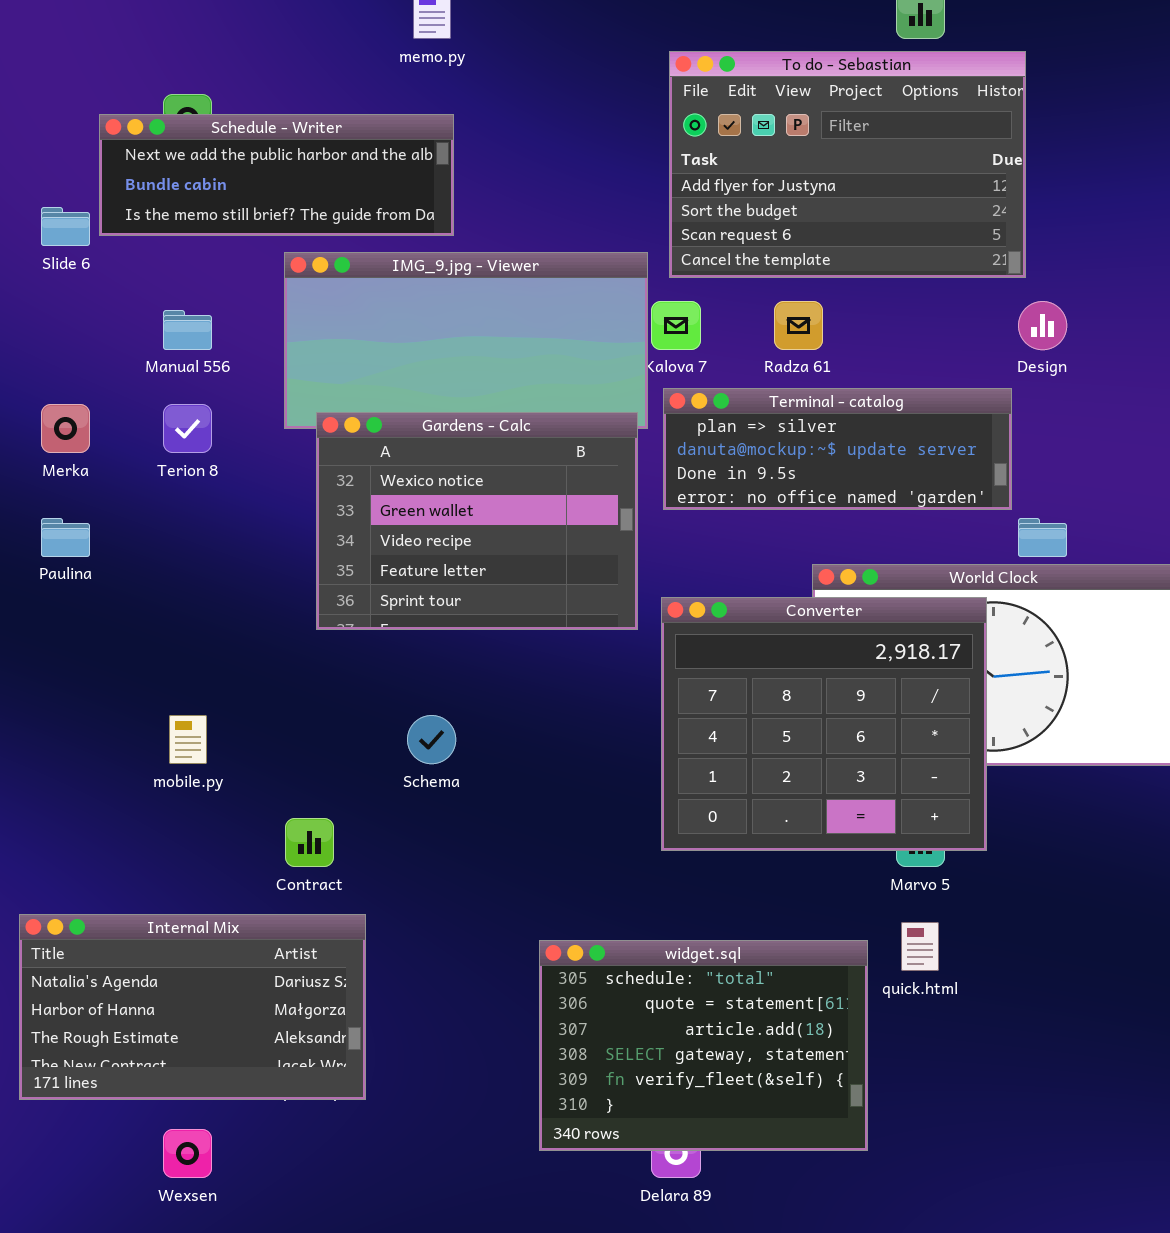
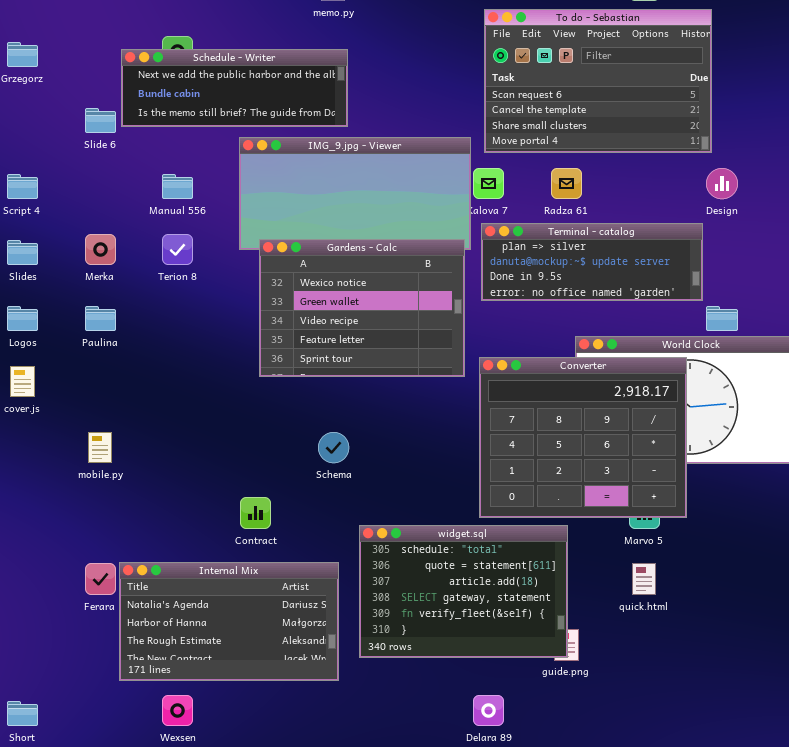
To do - Sebastian: [669,51,1026,278] -> [484,9,712,153], scrolled down 2 rows
mobile.py: [169,715,207,764] -> [88,432,112,463], moved
Internal Mix: [19,914,366,1100] -> [119,562,339,681], moved
widget.sql: [539,940,868,1151] -> [359,525,568,658], moved

